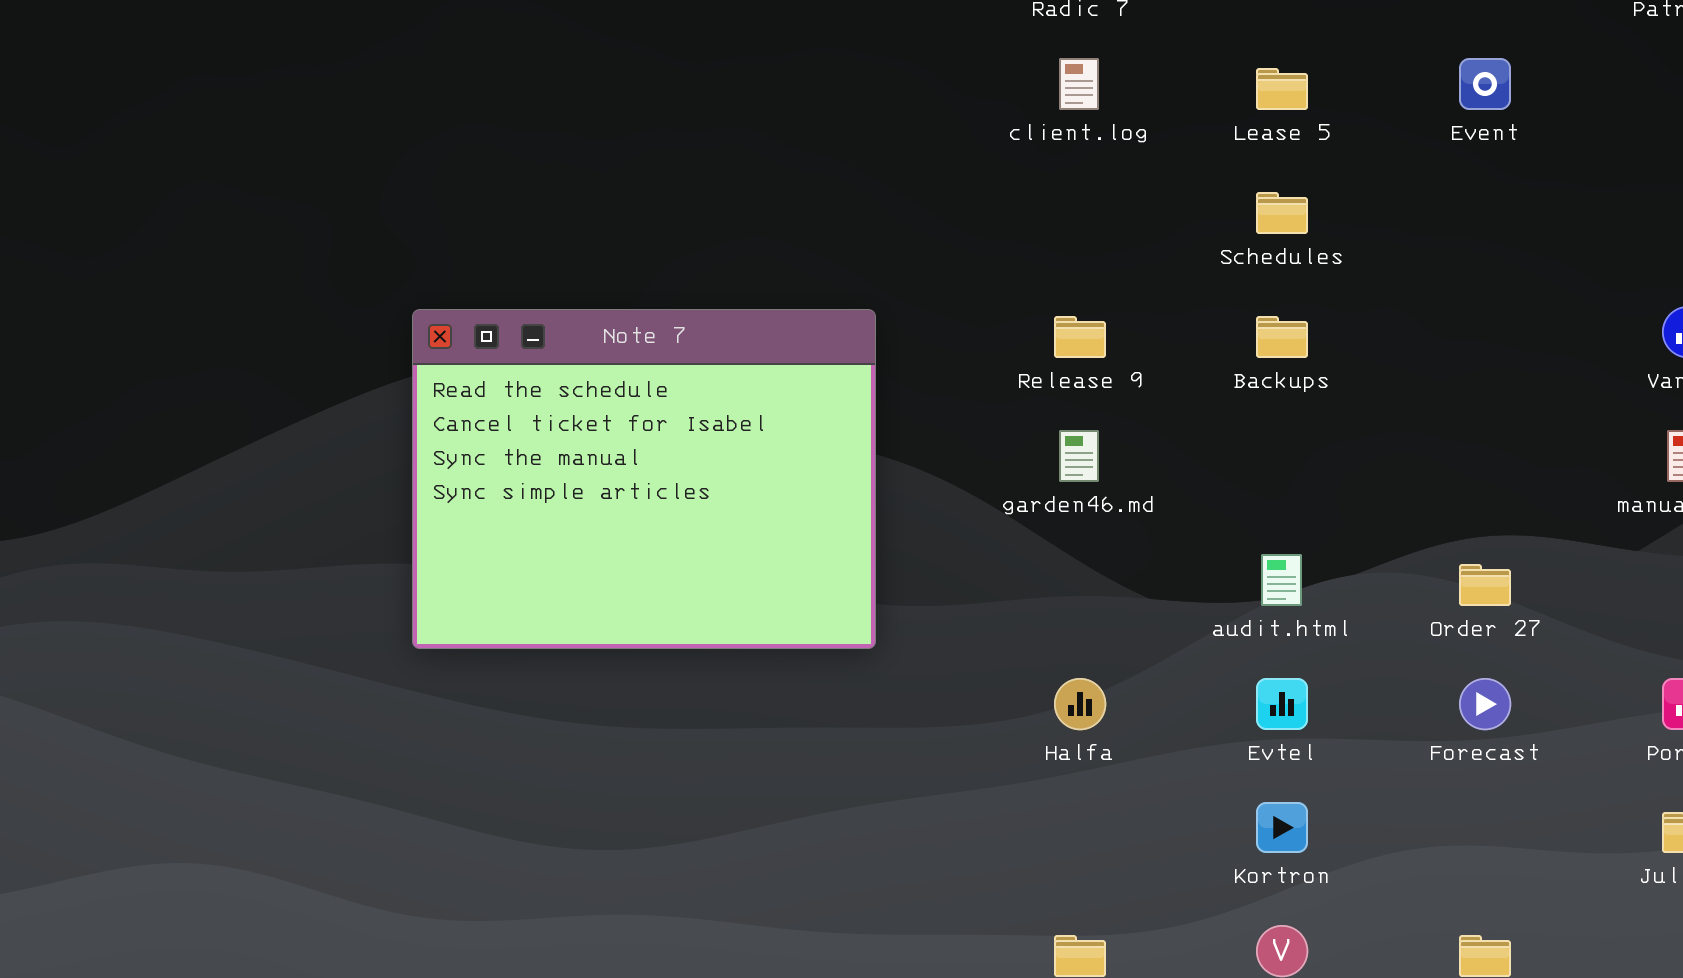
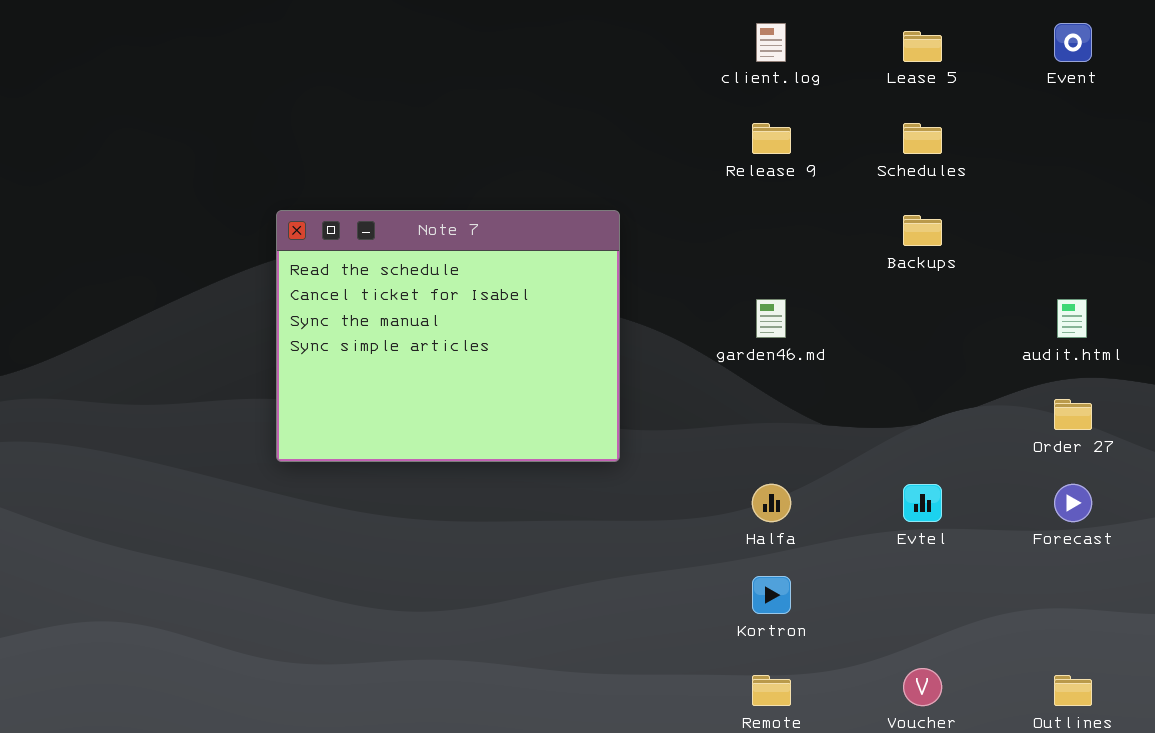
Release 9: [1054,316,1106,358] -> [752,123,791,154], moved
audit.html: [1261,554,1302,606] -> [1057,299,1087,338], moved
Kortron: [1256,802,1308,853] -> [752,576,791,614], moved

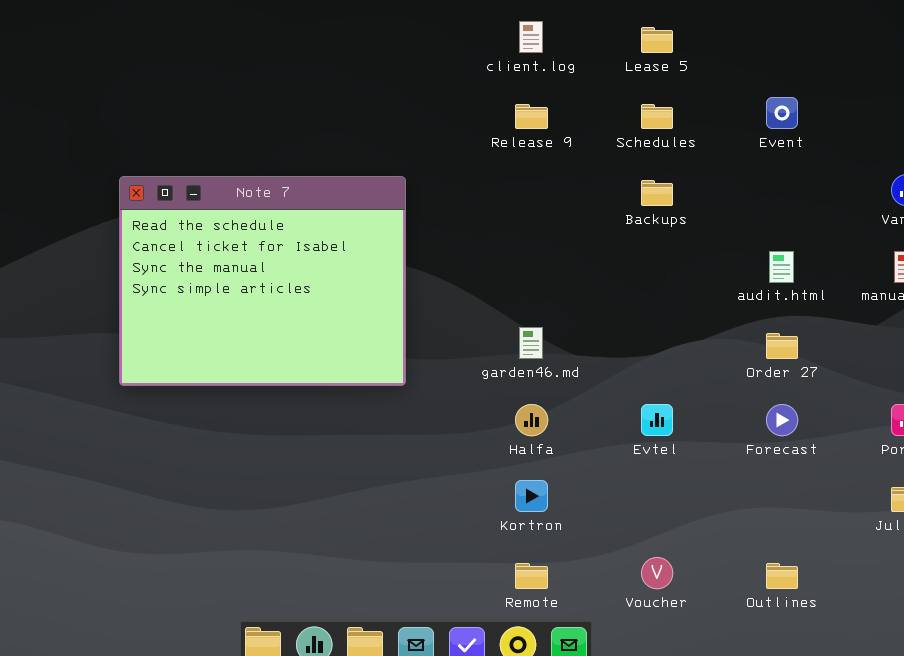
Event: [1054,23,1092,62] -> [766,97,798,129], moved
garden46.md: [756,299,786,338] -> [519,327,543,359], moved

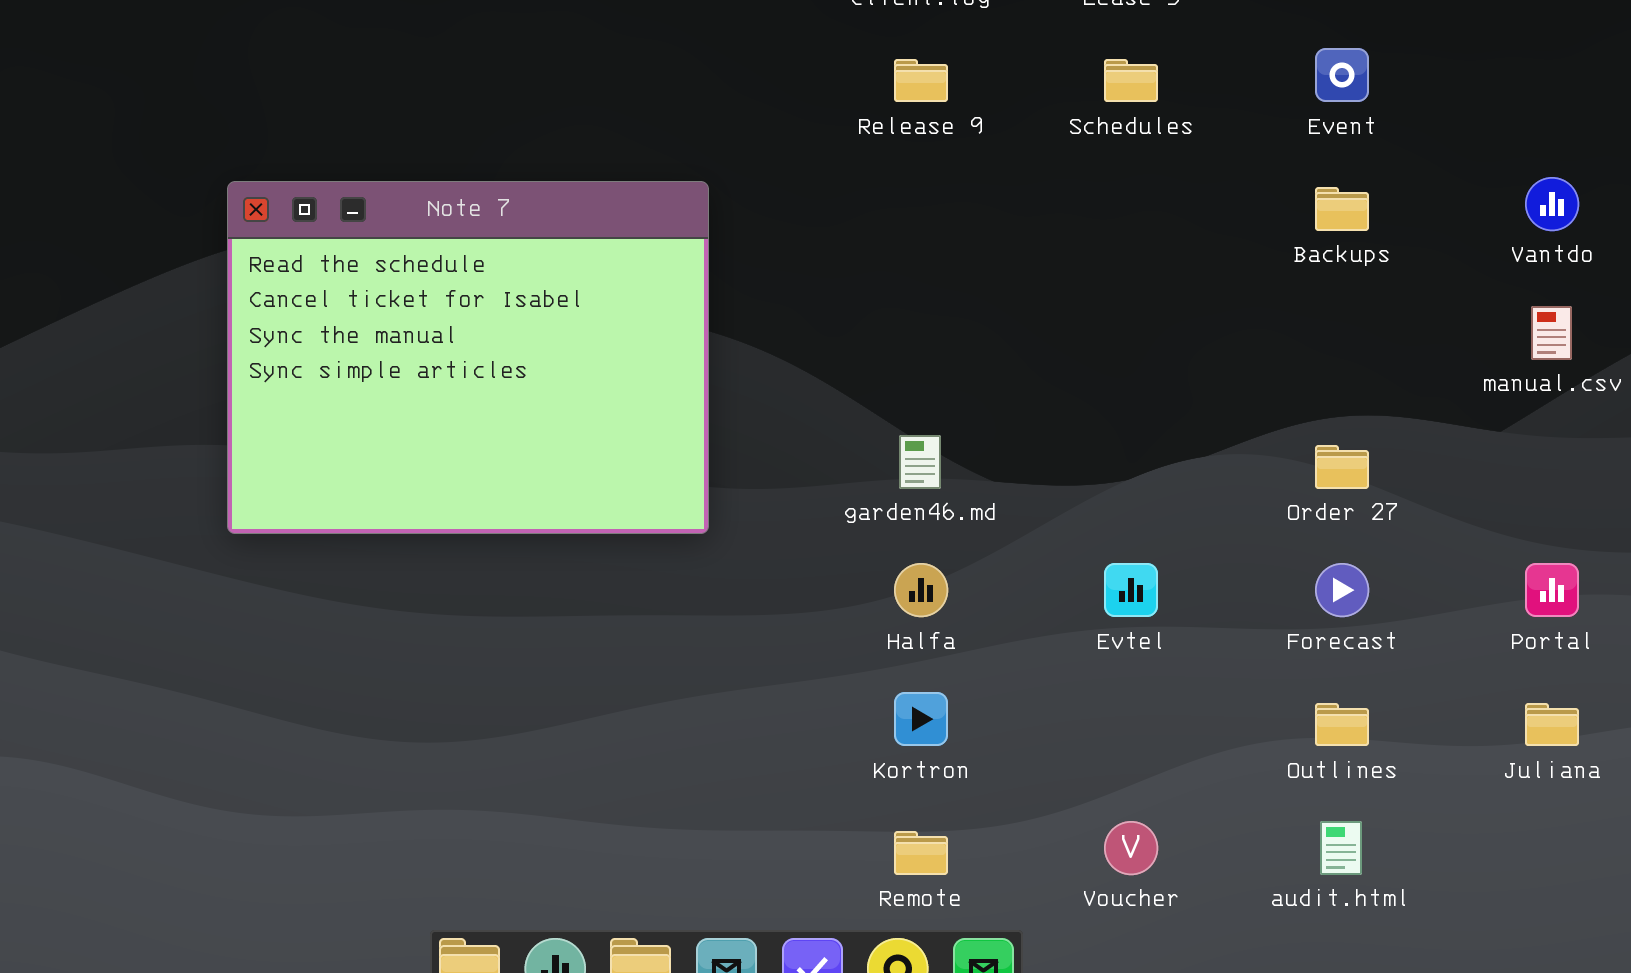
Backups: [641,180,673,206] -> [1315,187,1369,231], moved
audit.html: [769,251,794,283] -> [1320,821,1362,875], moved
Outlines: [766,563,798,589] -> [1315,703,1369,746], moved

